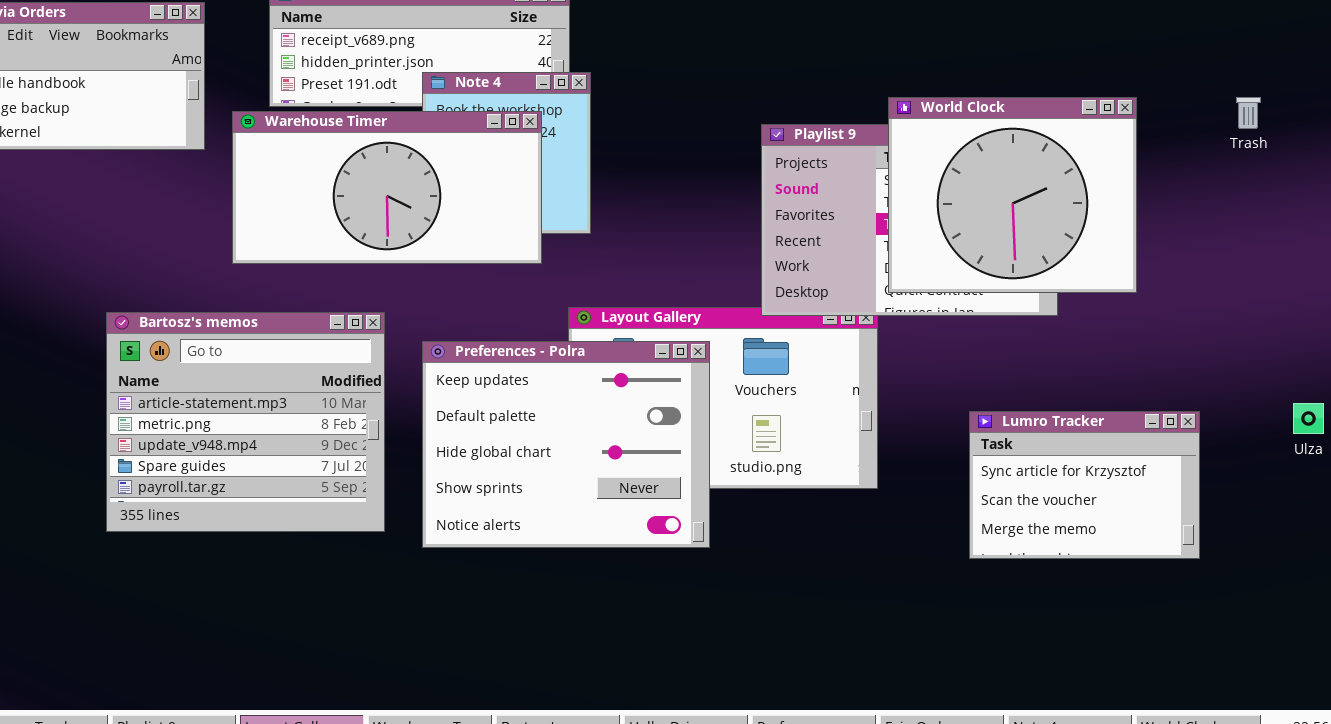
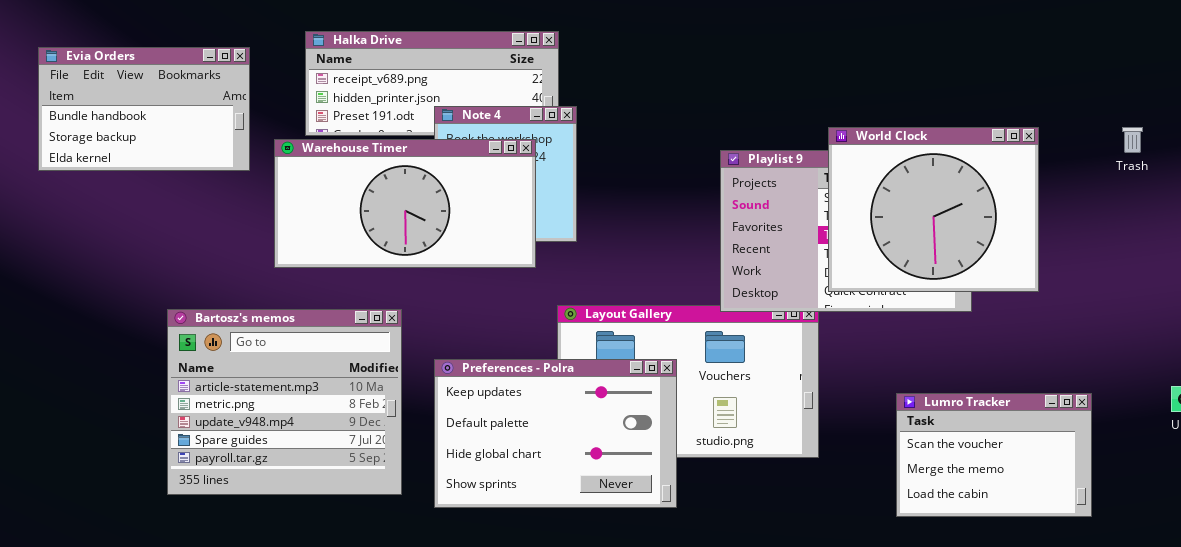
Preferences - Polra: [422,341,710,548] -> [434,359,677,508], resized
Lumro Tracker: [969,411,1200,559] -> [896,393,1092,517], scrolled down 1 row

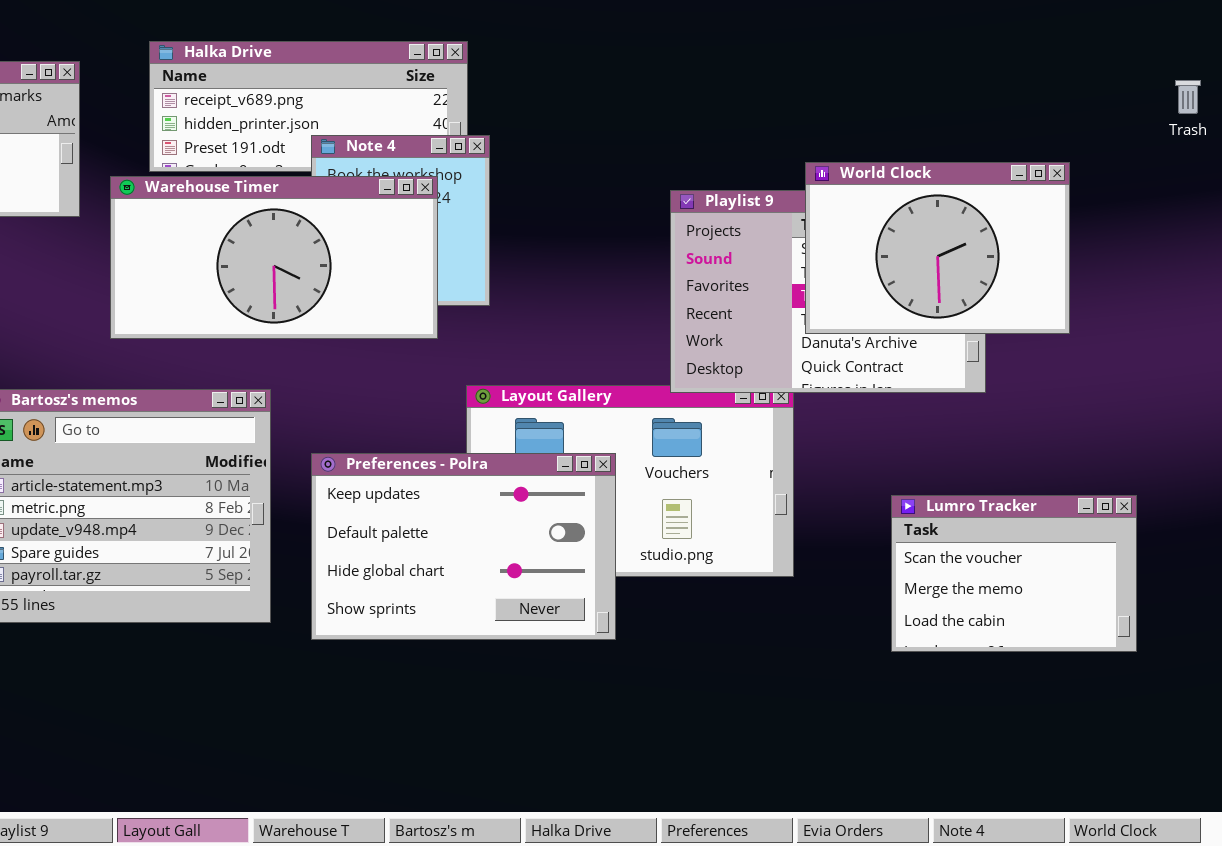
World Clock: [828,127,1039,292] -> [805,162,1070,334], resized
Trash: [1122,127,1143,153] -> [1175,80,1201,114], moved

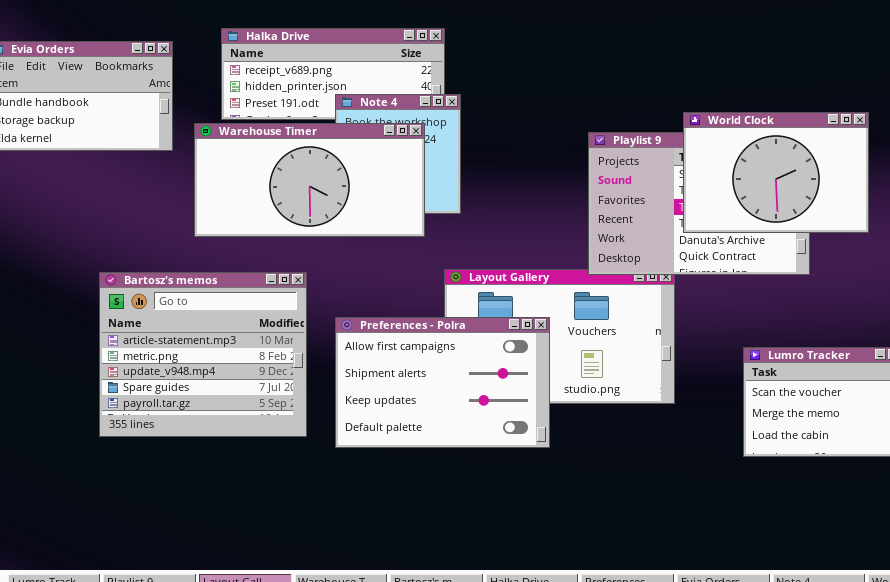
Preferences - Polra: [311,453,616,640] -> [335,317,550,448], scrolled up 2 rows

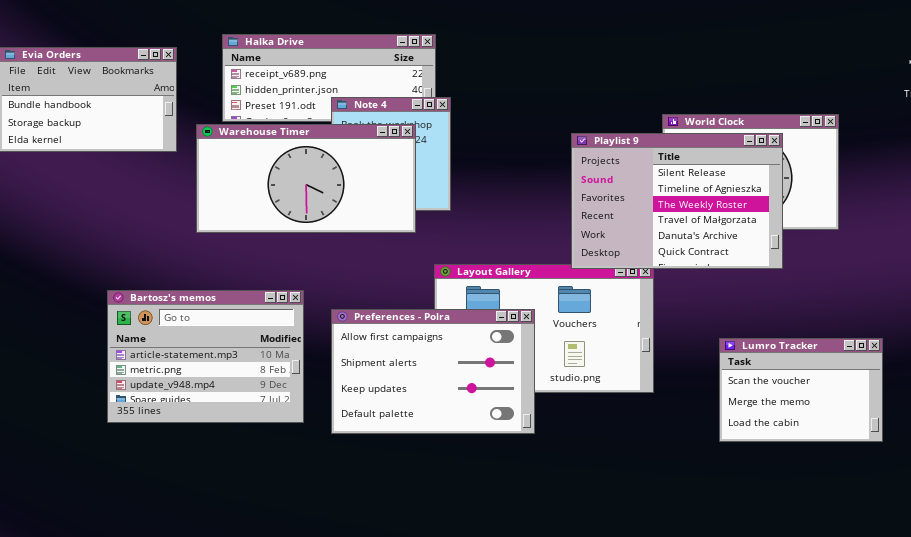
Playlist 9: [588,132,810,275] -> [571,133,783,269], raised
Bartosz's memos: [99,272,307,437] -> [107,290,304,423], resized

